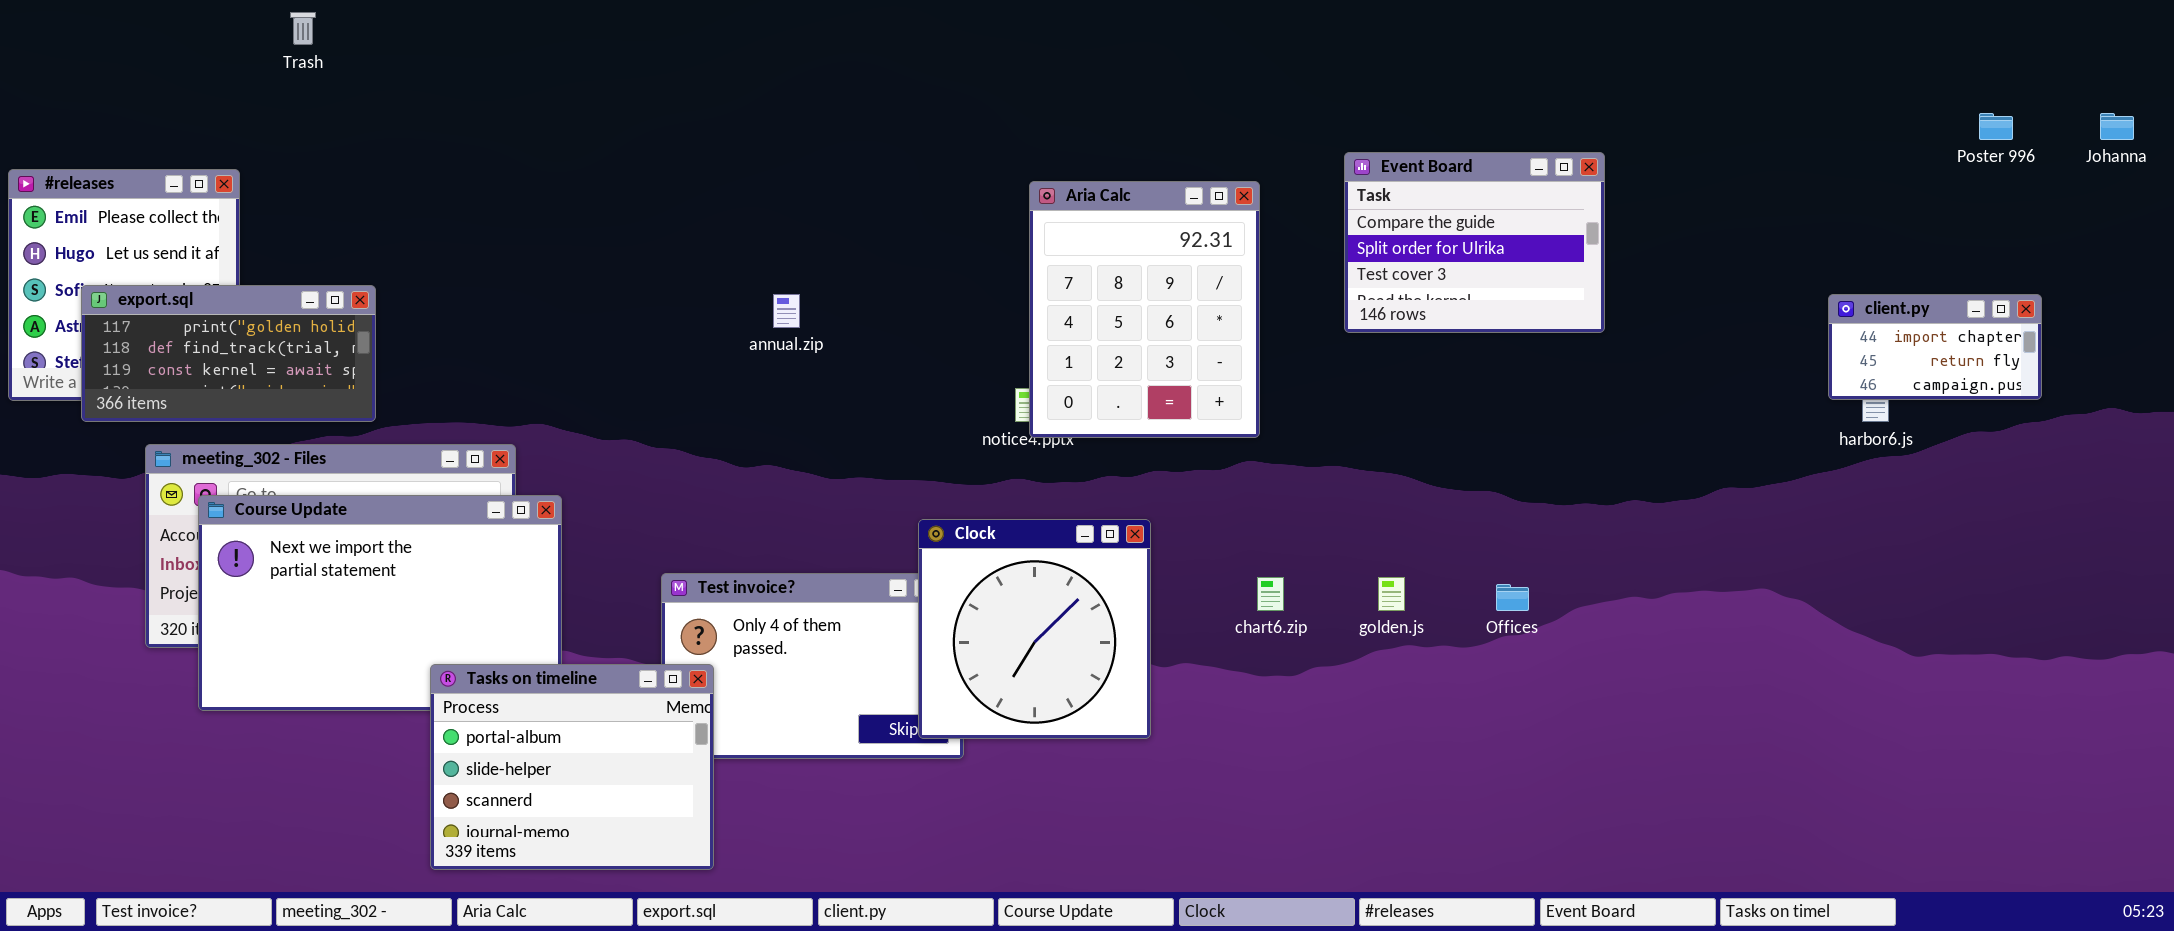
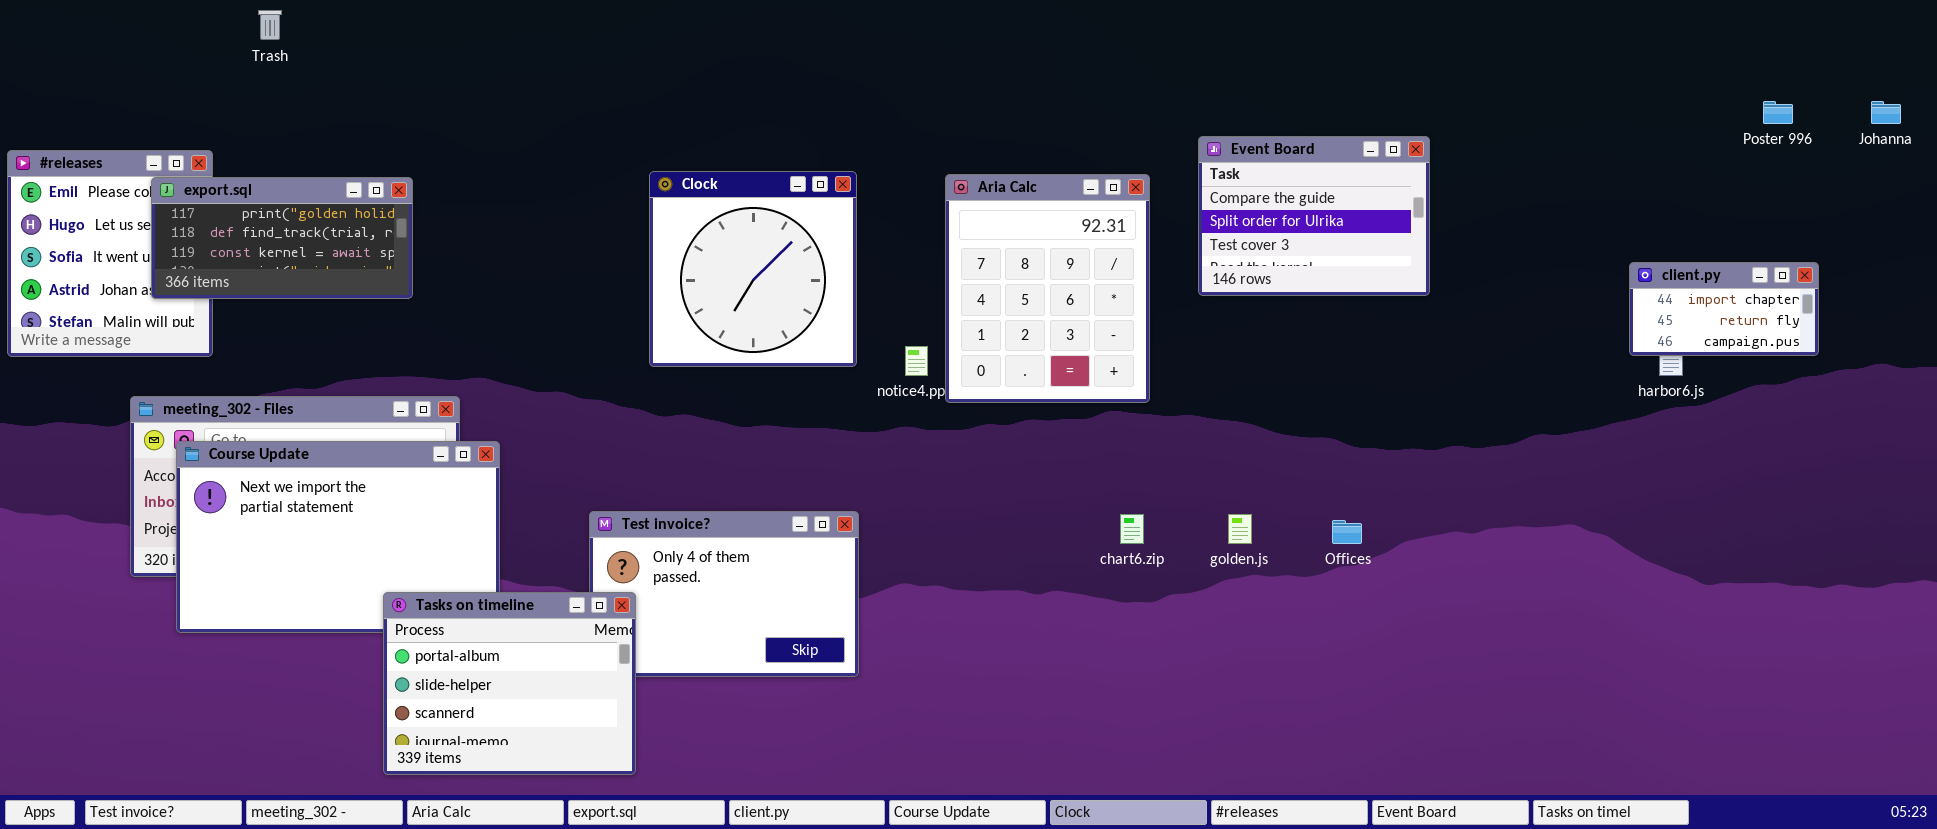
Aria Calc: [1029,181,1260,438] -> [945,174,1150,403], moved
export.sql: [81,285,376,422] -> [151,177,413,299], moved
Clock: [918,519,1151,739] -> [649,171,857,367], moved

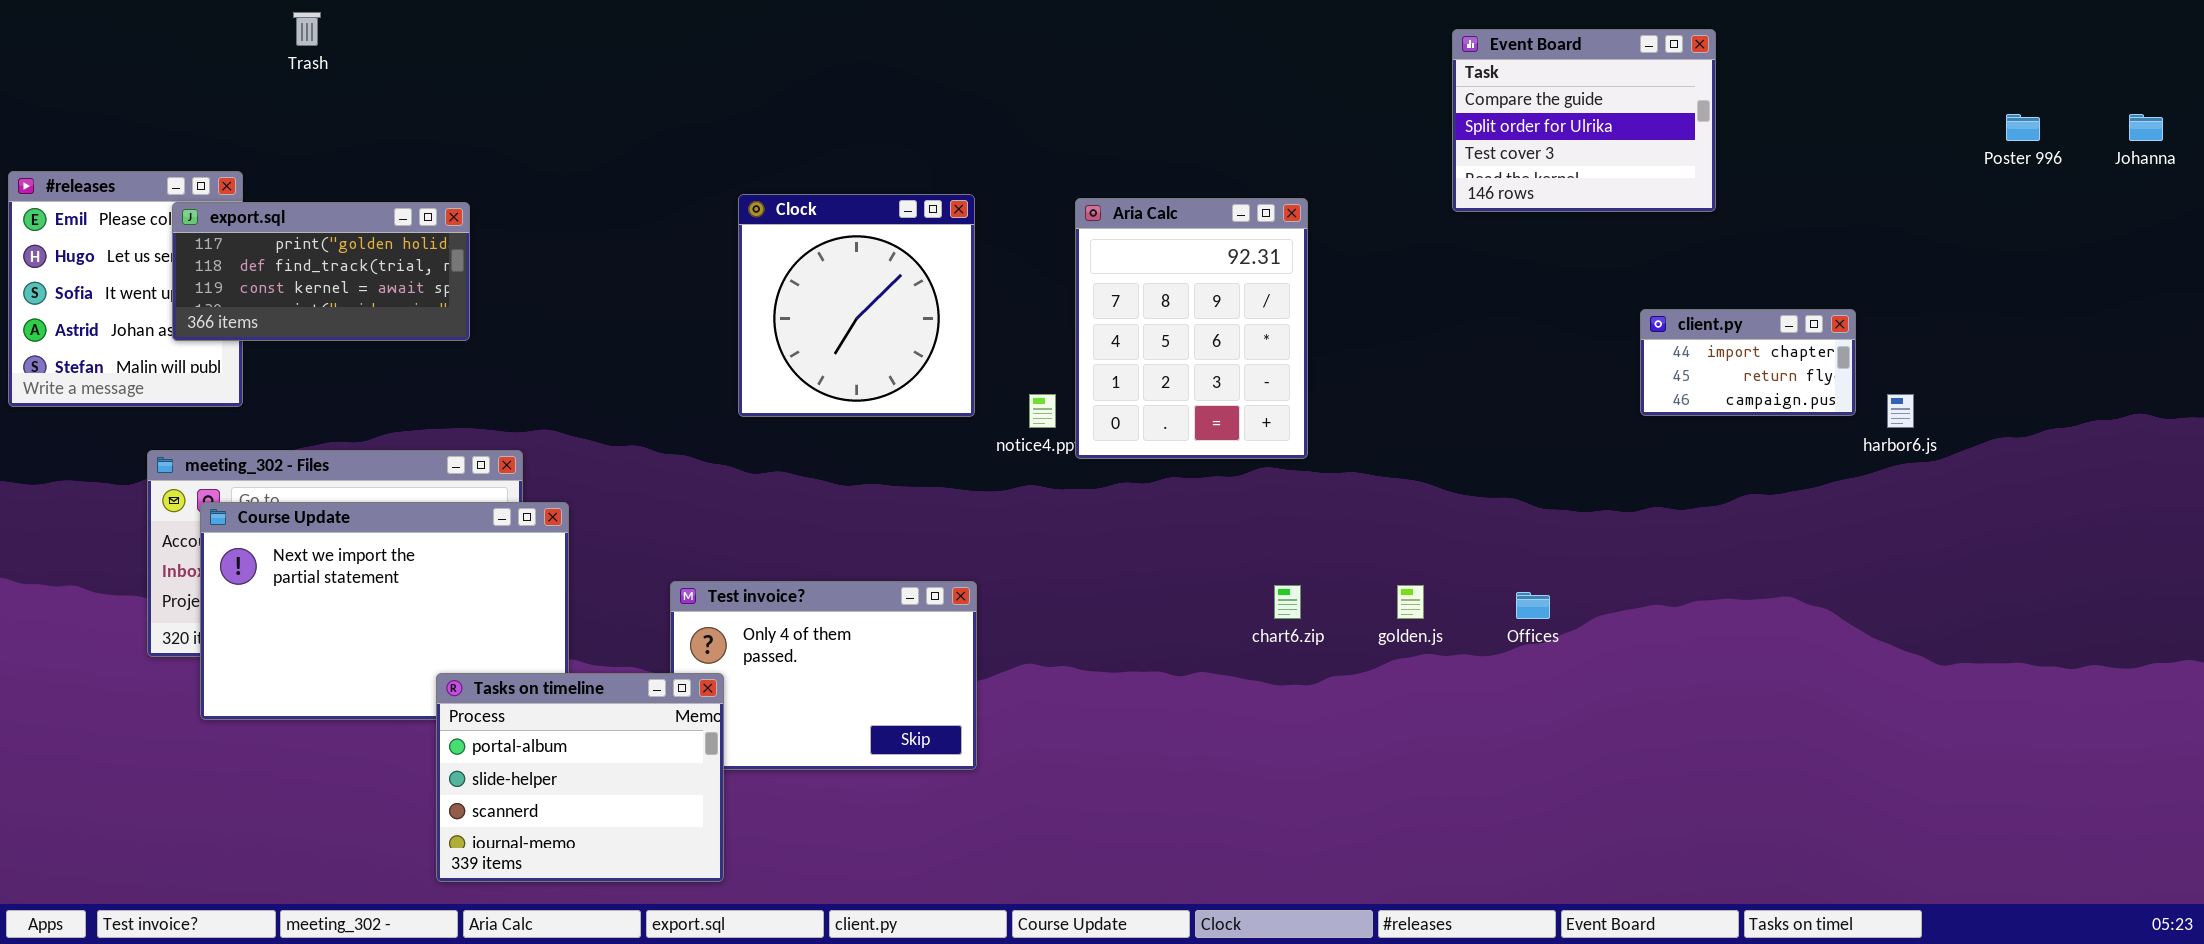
Event Board: [1198,136,1430,296] -> [1452,29,1716,212], moved
client.py: [1629,262,1819,356] -> [1640,309,1856,416], moved

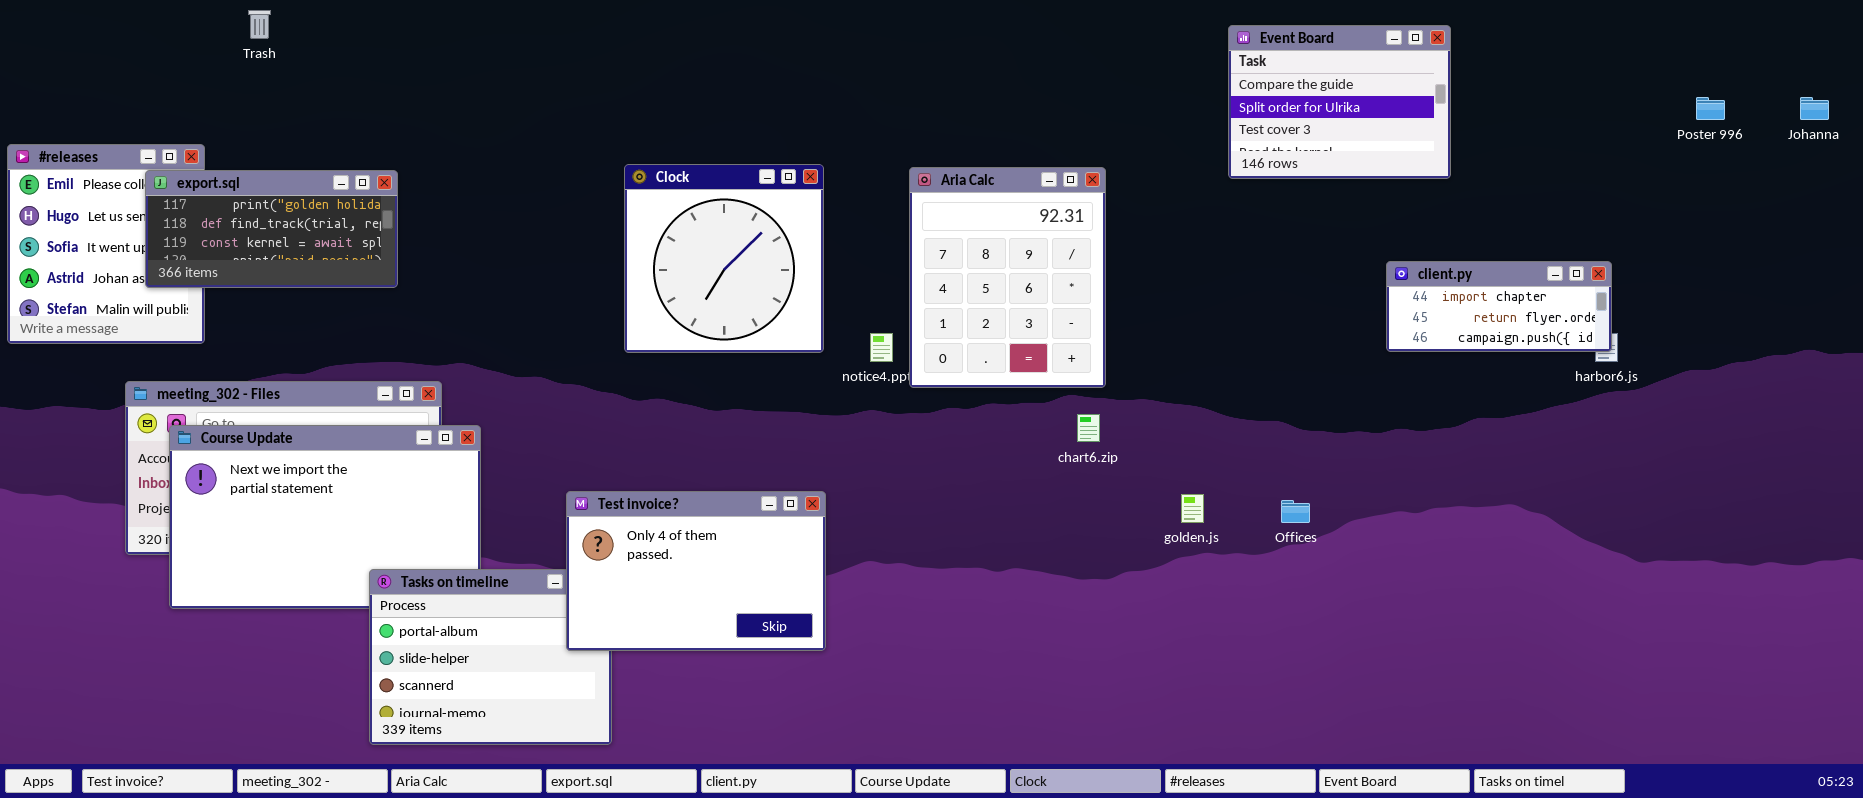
client.py: [1640,309,1856,416] -> [1386,261,1612,352], resized
Test invoice?: [670,581,977,770] -> [566,491,826,651], raised
chart6.zip: [1274,585,1301,619] -> [1077,414,1100,442], moved

